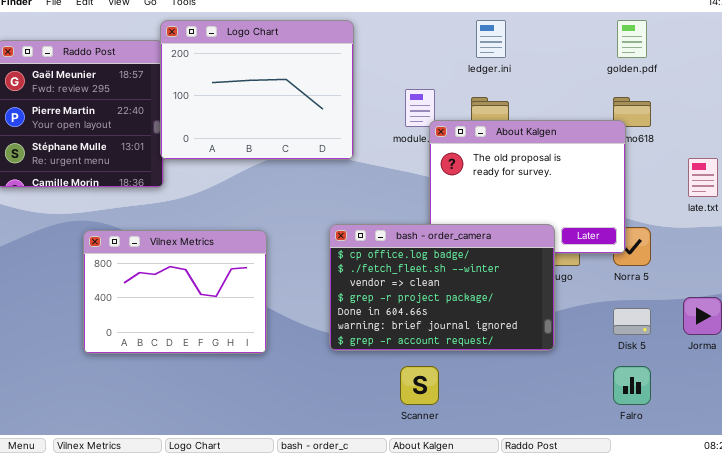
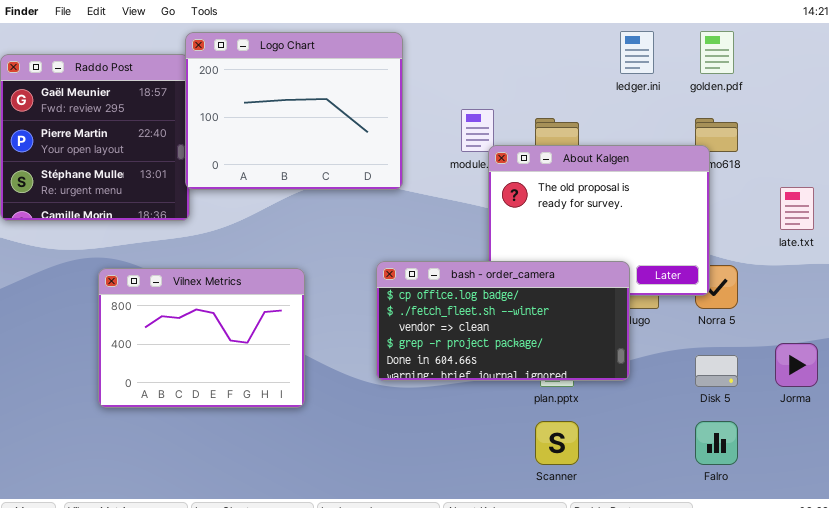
ledger.ini: [476,20,506,58] -> [620,31,654,74], moved
bash - order_camera: [329,224,555,351] -> [376,261,630,381], resized
Scanner: [400,366,439,405] -> [535,421,579,465], moved

